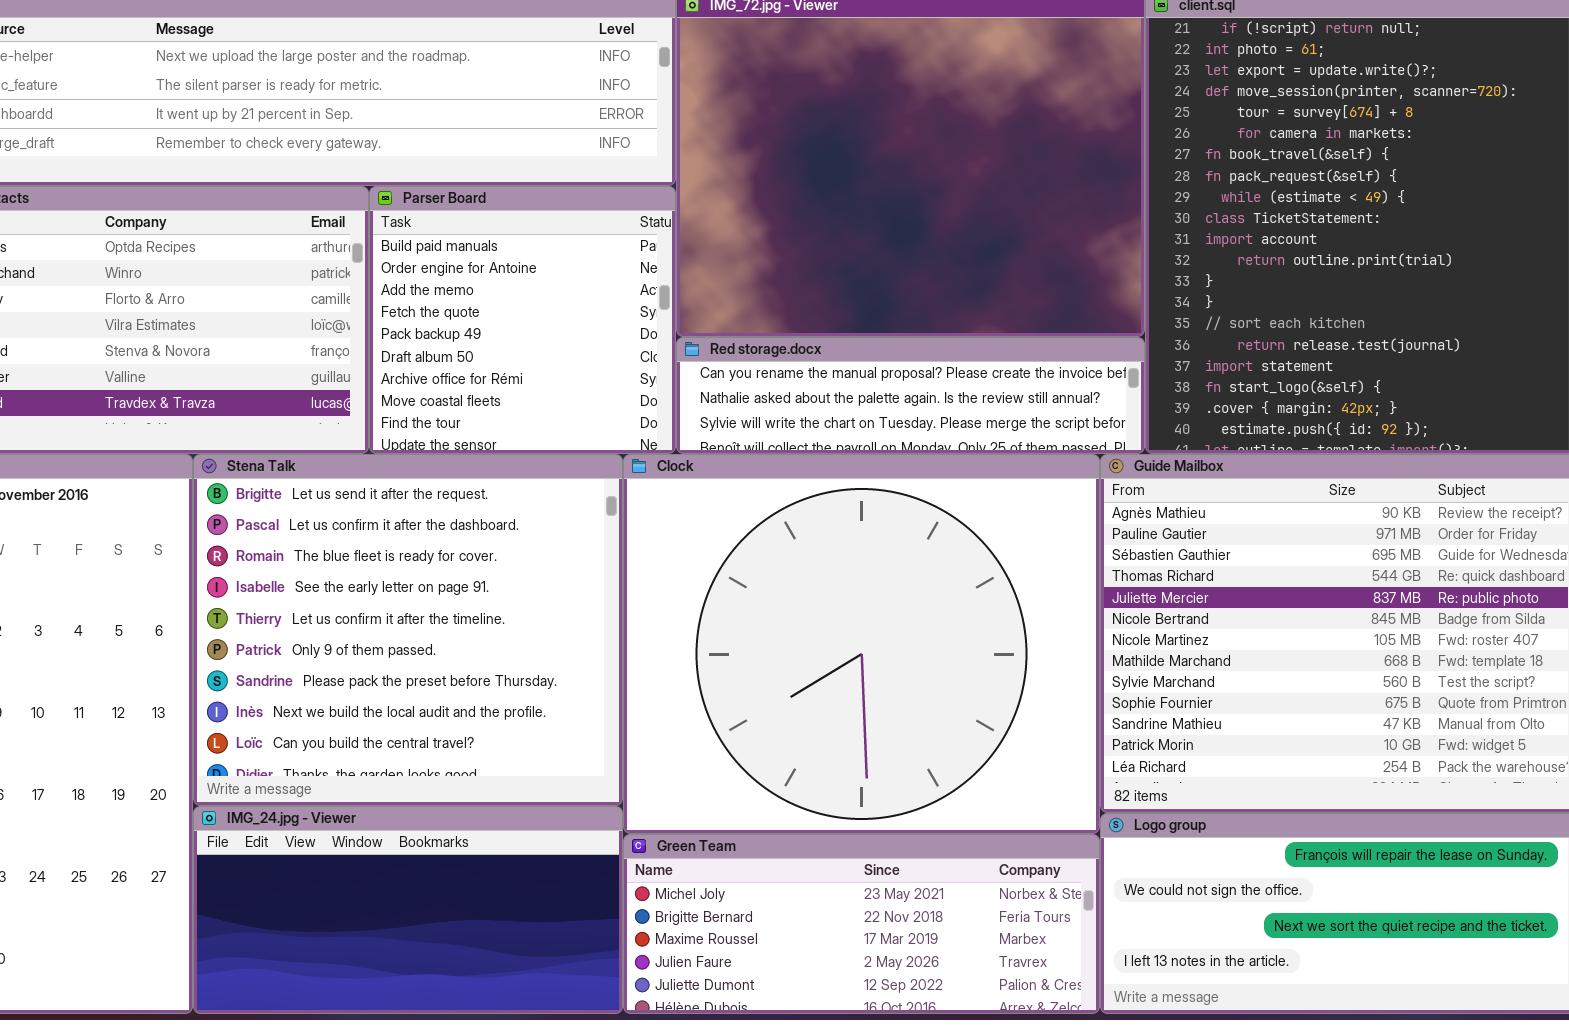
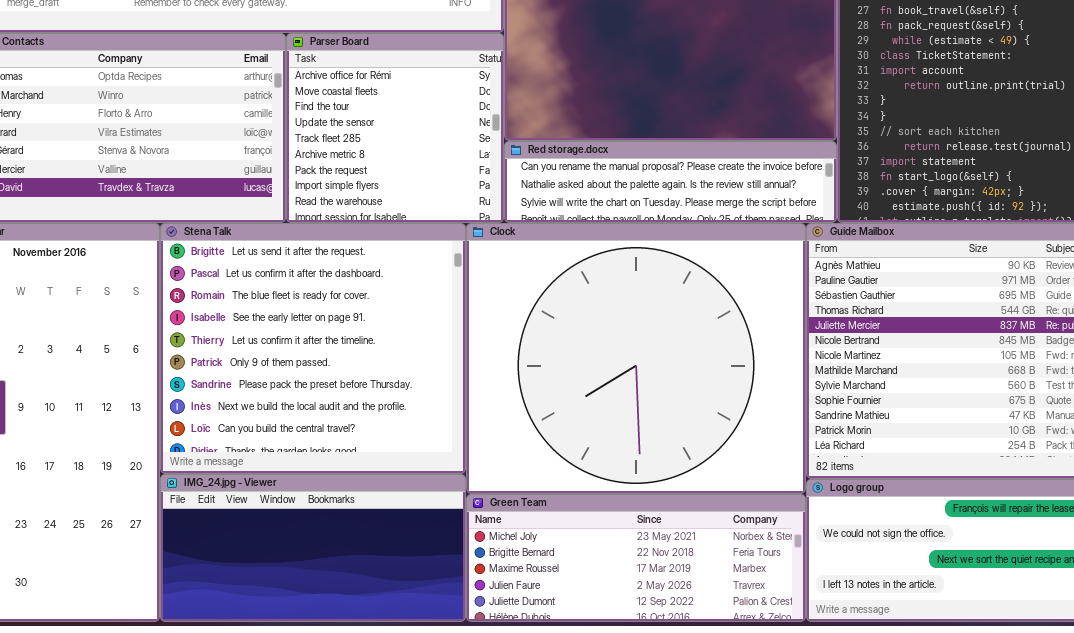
Parser Board: [369,186,676,454] -> [286,33,504,223], scrolled down 6 rows

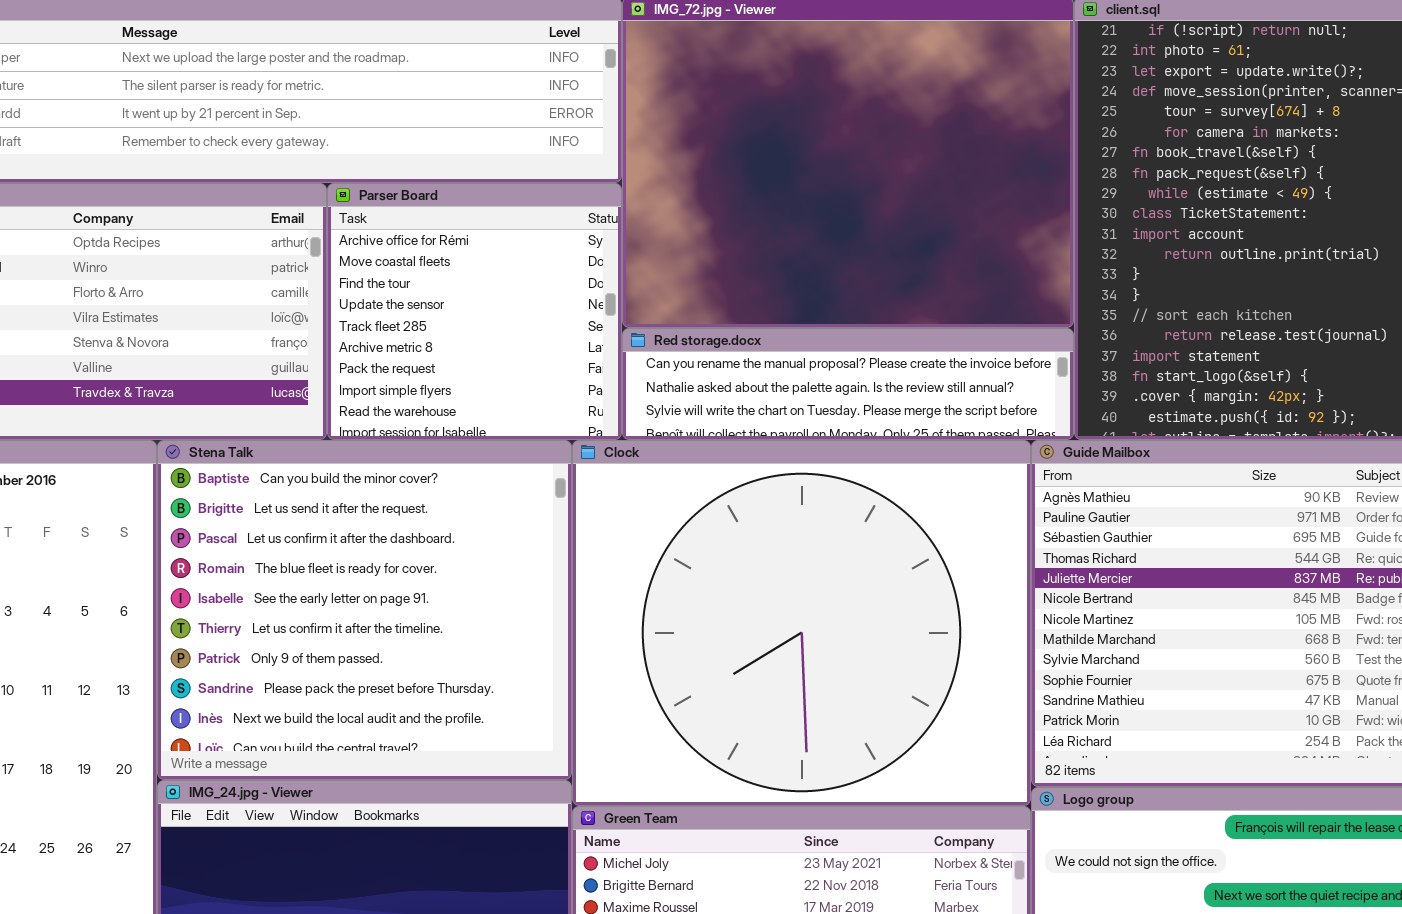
Stena Talk: [160,223,466,474] -> [157,440,572,780], scrolled up 1 row

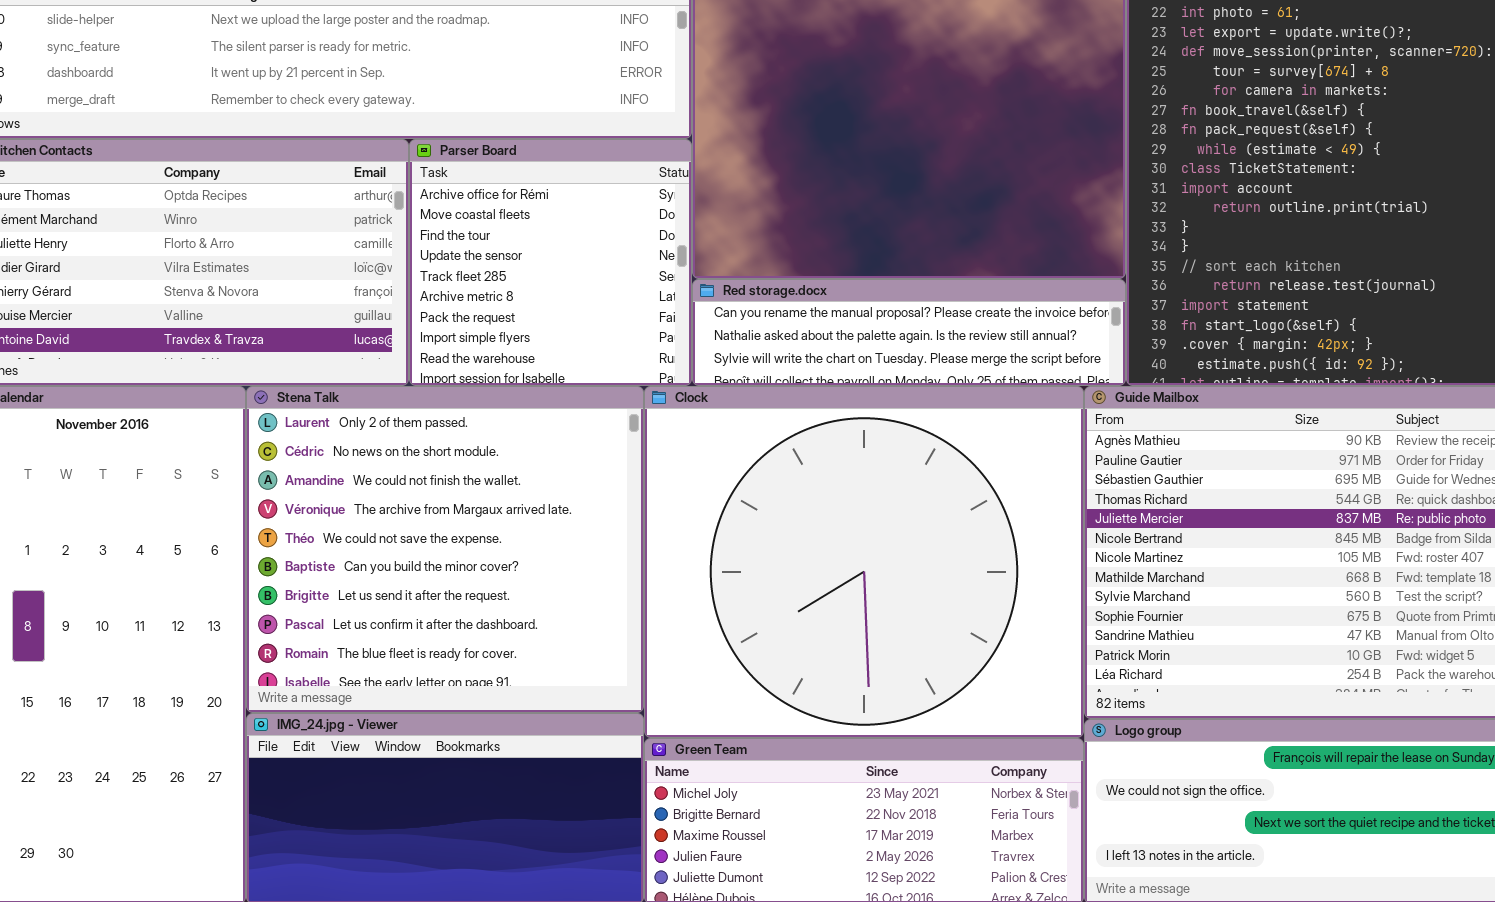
Stena Talk: [157,440,572,780] -> [246,386,644,713], scrolled up 5 rows

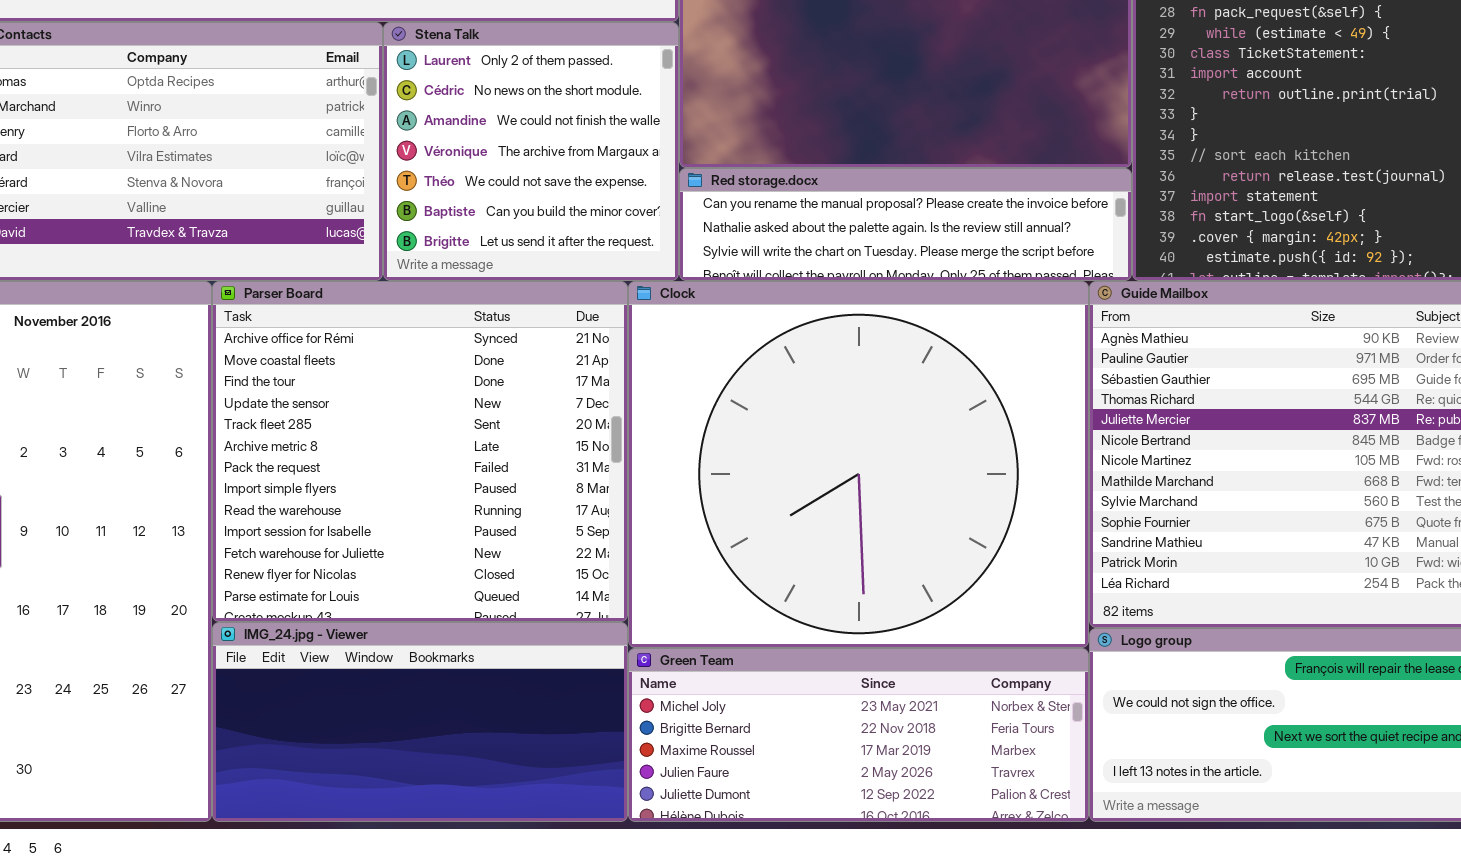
Parser Board: [409,139,692,386] -> [212,281,628,622], moved, resized
Stena Talk: [246,386,644,713] -> [383,22,679,281], moved, resized

